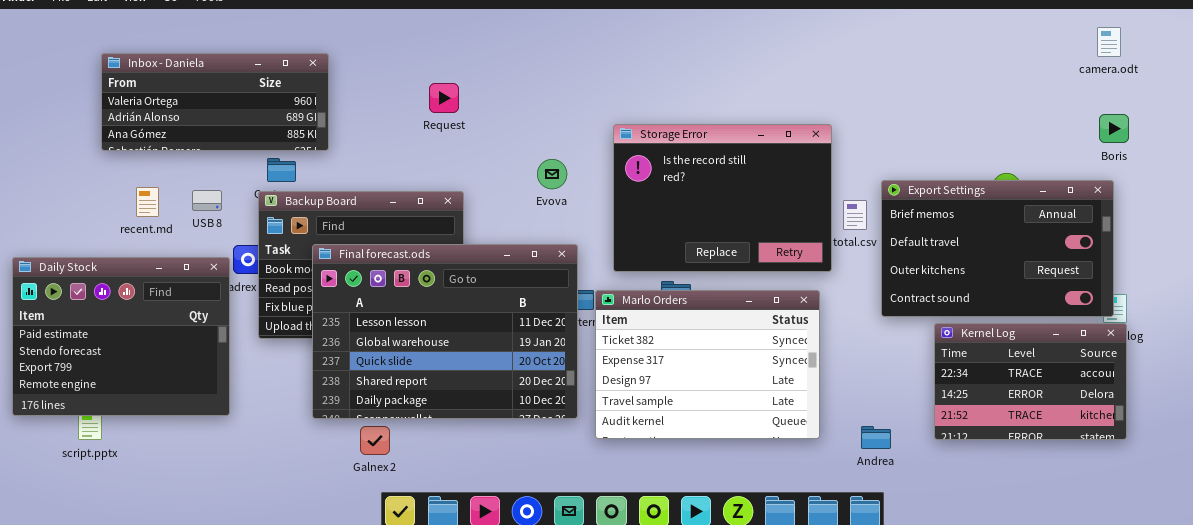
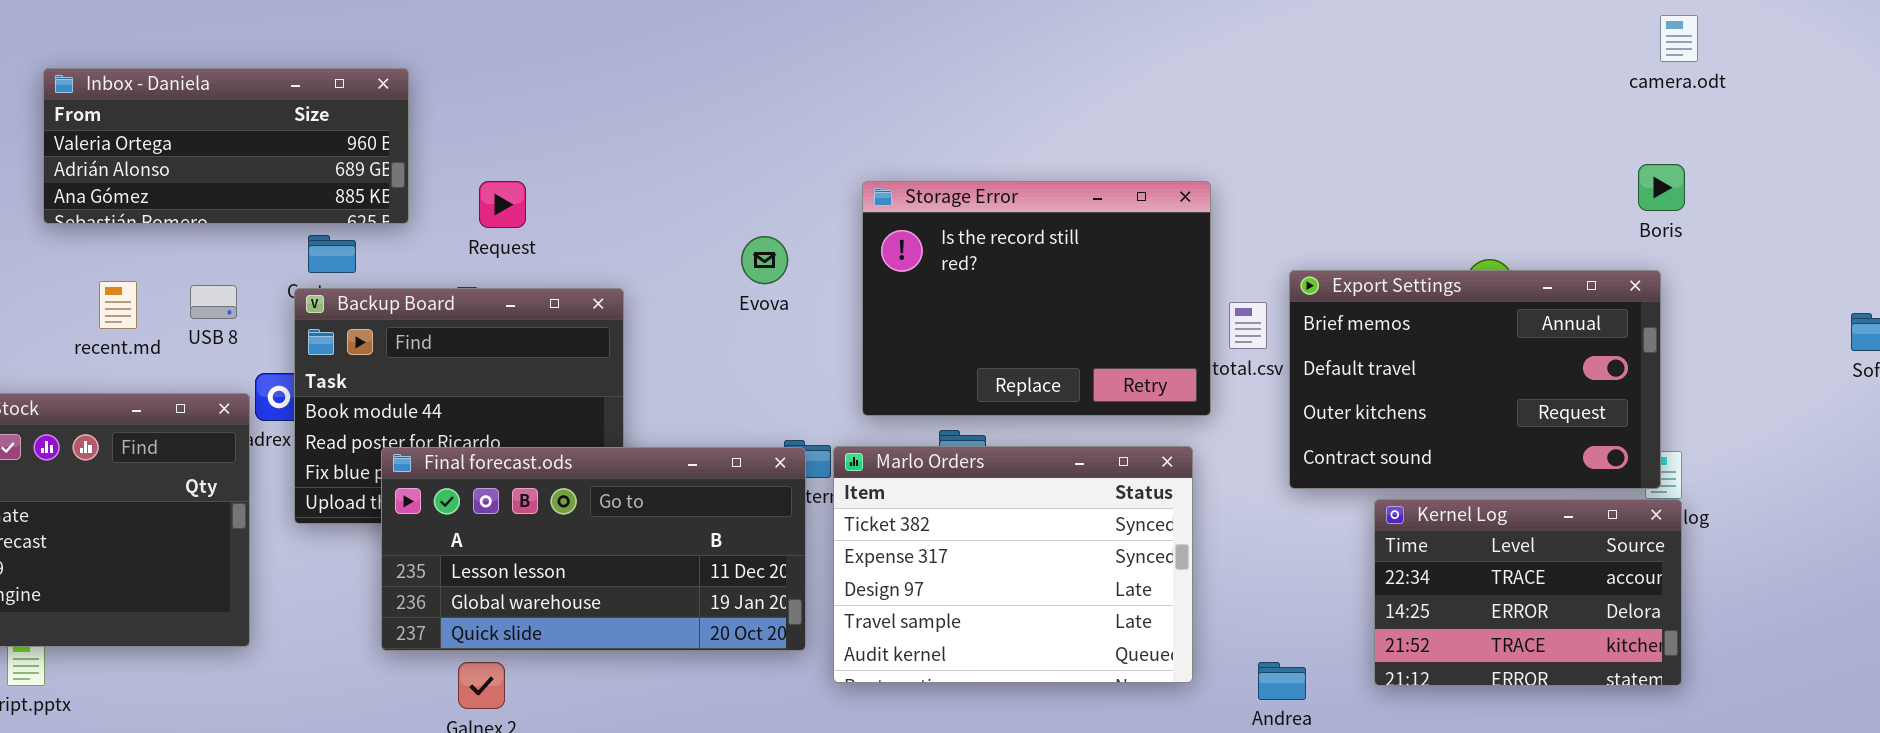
camera.odt: [1097,27,1121,57] -> [1660,15,1698,62], moved
Request: [429,83,459,113] -> [479,181,526,228], moved
Final forecast.ods: [312,244,578,419] -> [381,447,806,651], resized

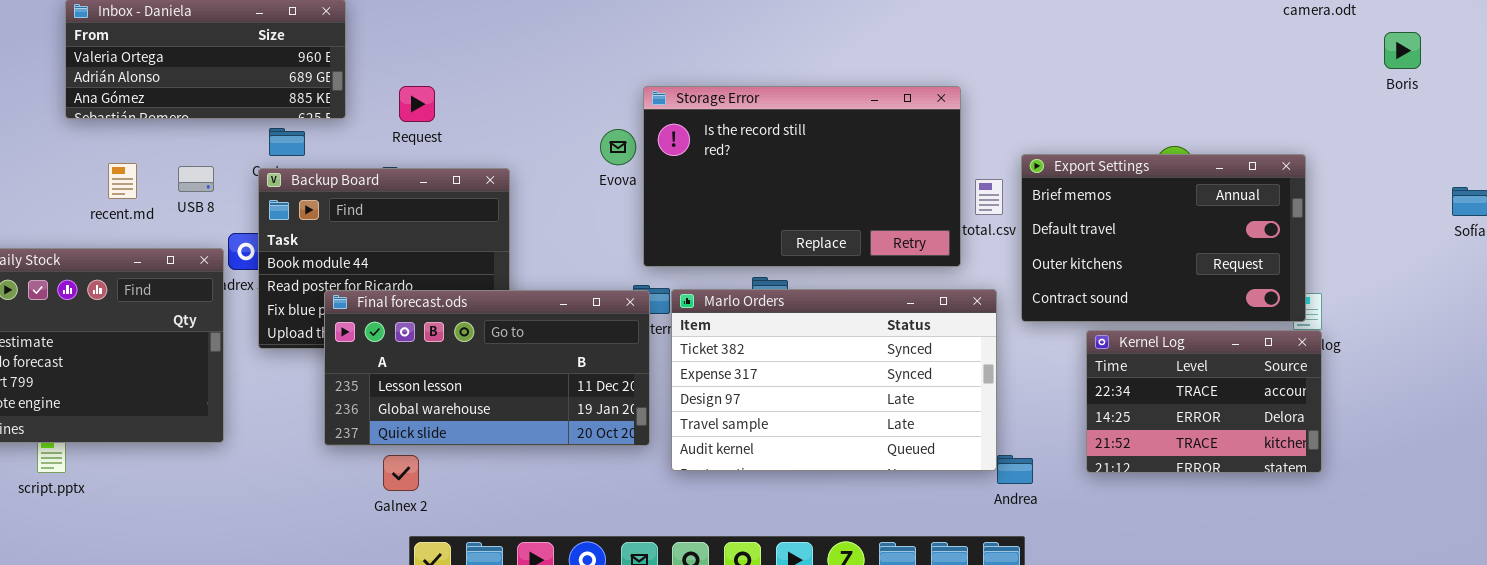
Boris: [1638,164,1685,211] -> [1384,32,1421,69], moved
Storage Error: [862,181,1211,416] -> [643,86,961,267], resized
Marlo Orders: [833,446,1193,683] -> [671,289,997,471], resized

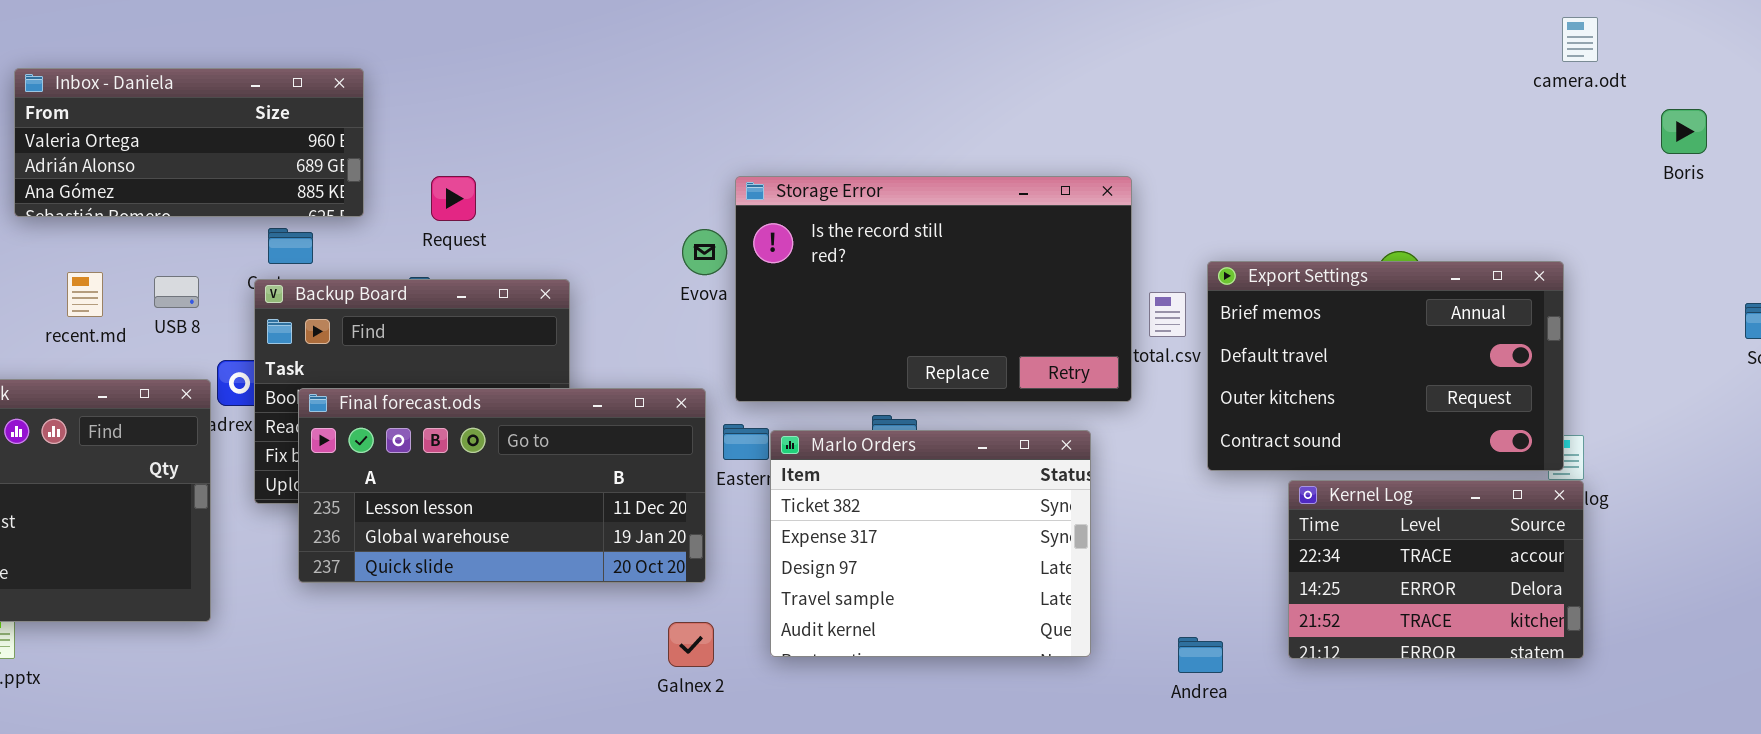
Marlo Orders: [671,289,997,471] -> [770,430,1091,657], resized
Final forecast.ods: [324,290,650,446] -> [298,388,706,583], moved
Galnex 2: [383,455,419,491] -> [668,622,714,667], moved

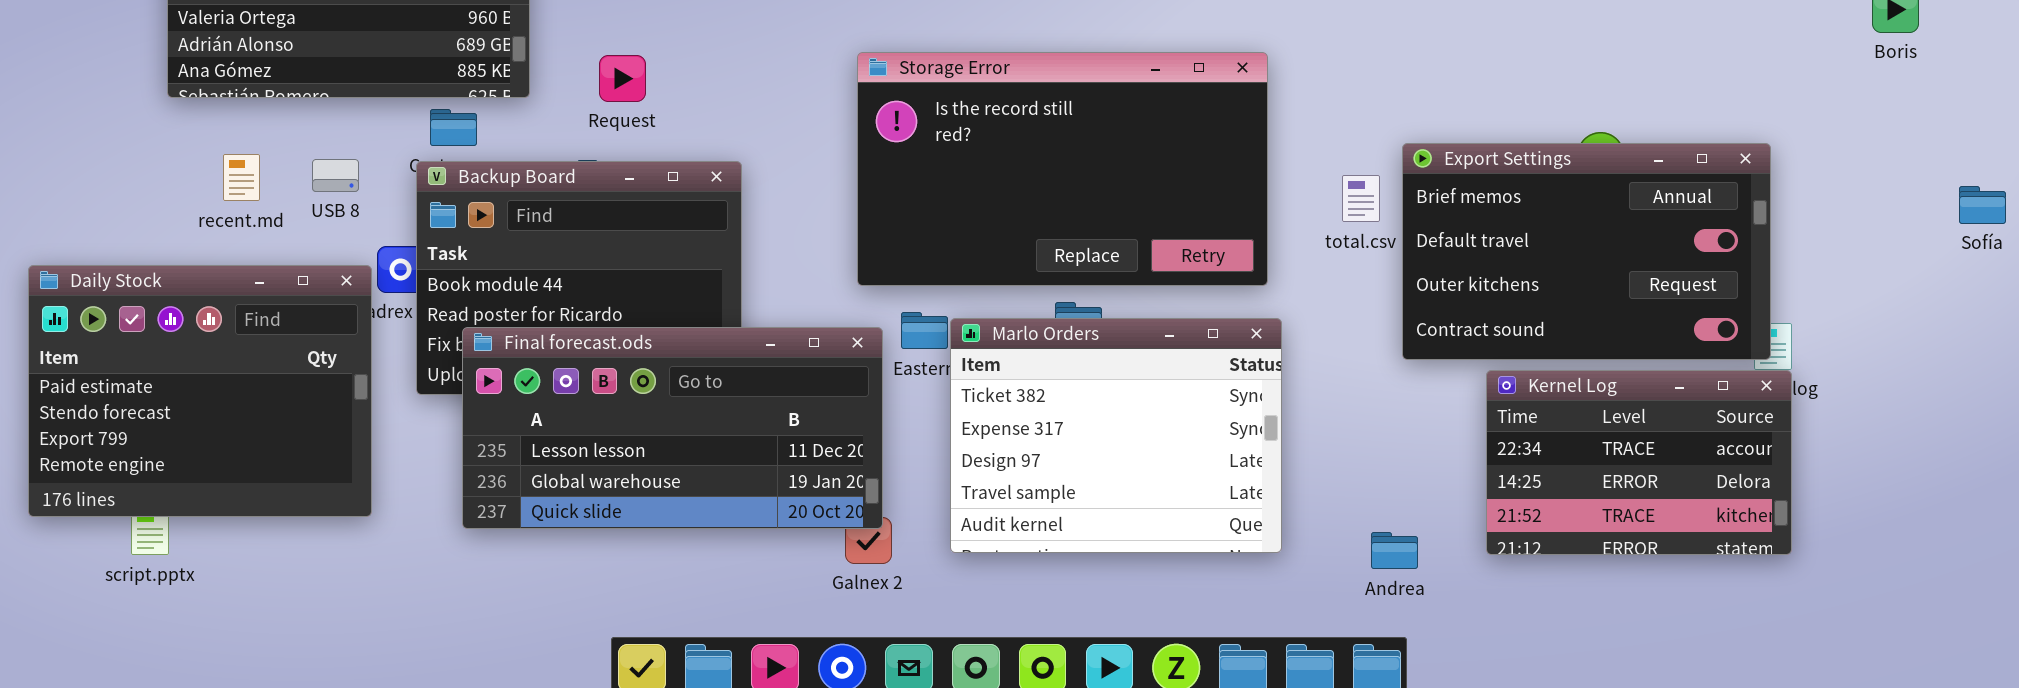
Storage Error: [735,176,1132,402] -> [857,52,1268,286], moved
Final forecast.ods: [298,388,706,583] -> [462,327,883,529], moved

